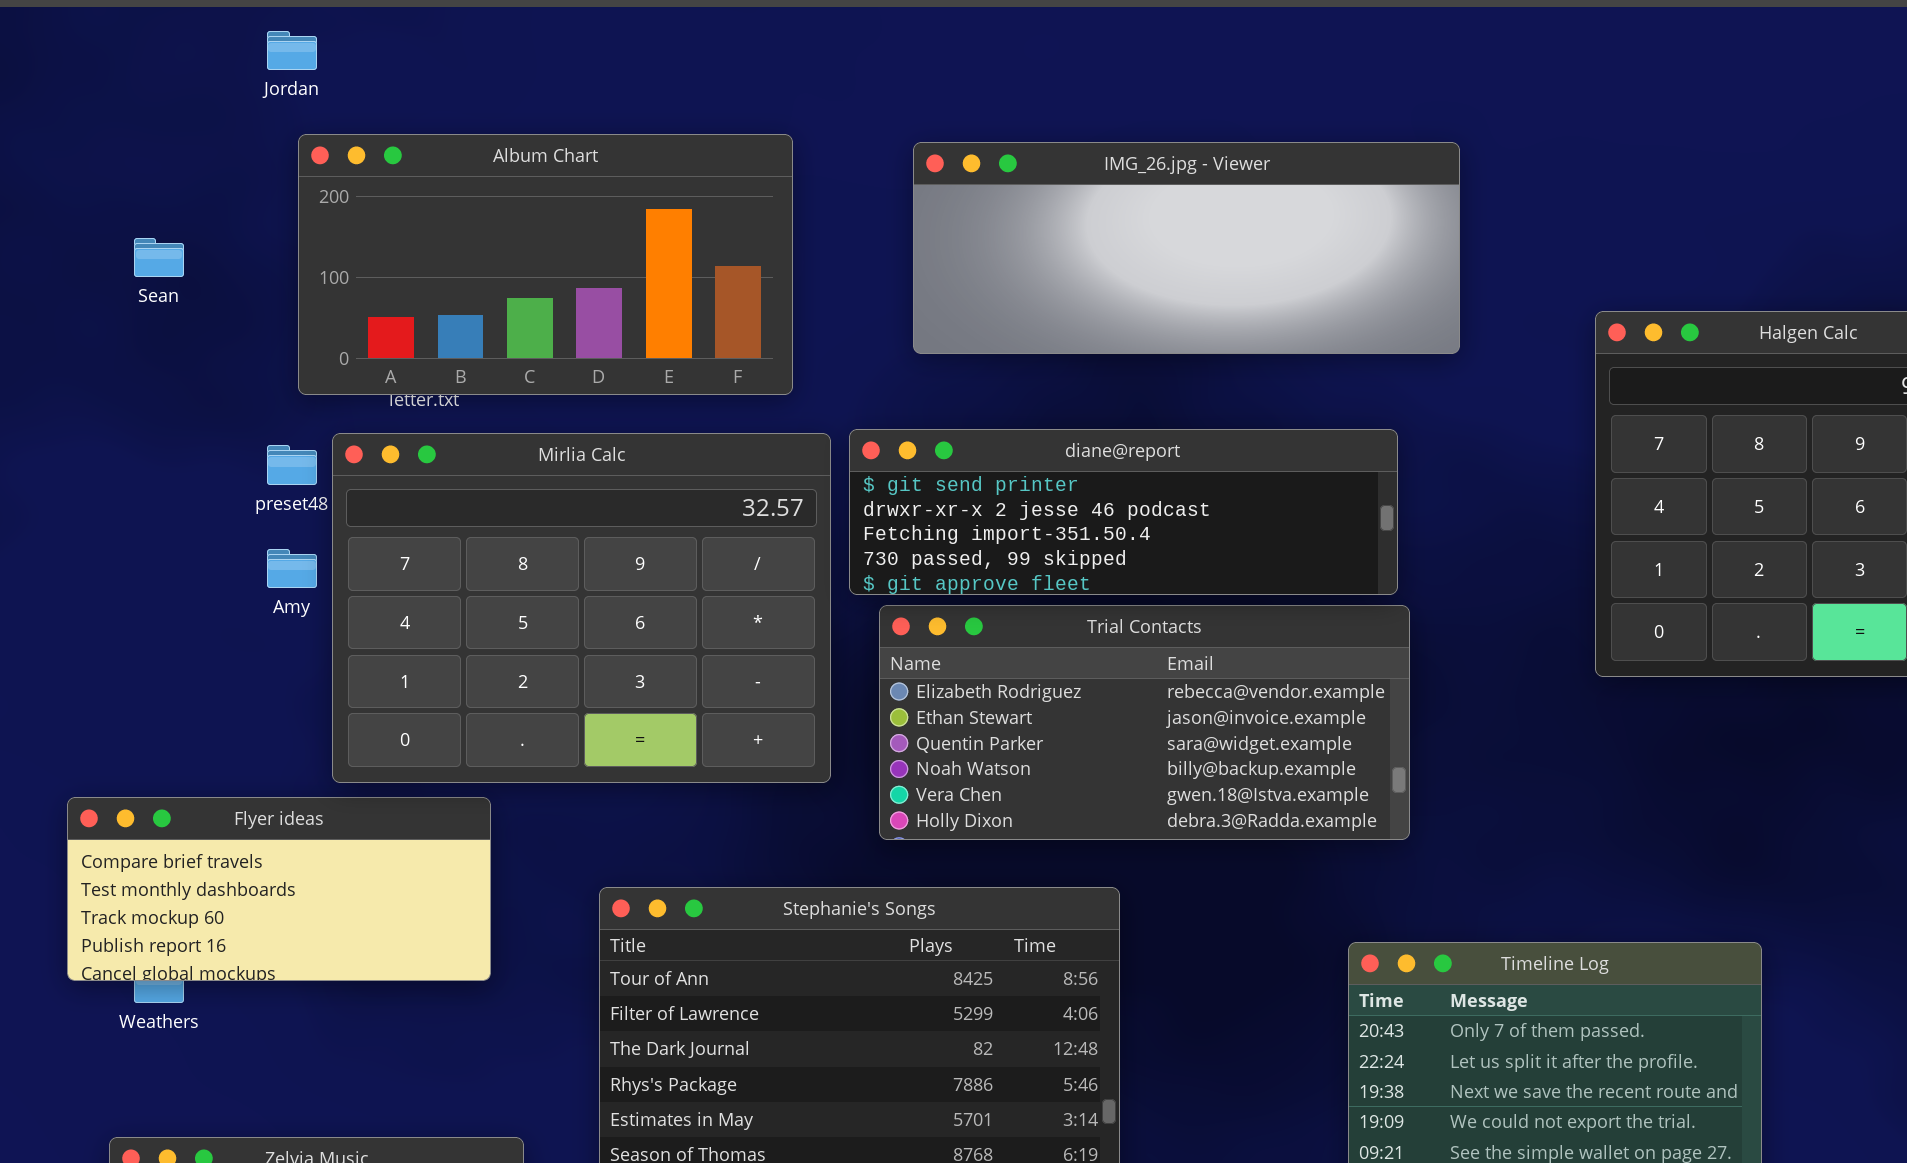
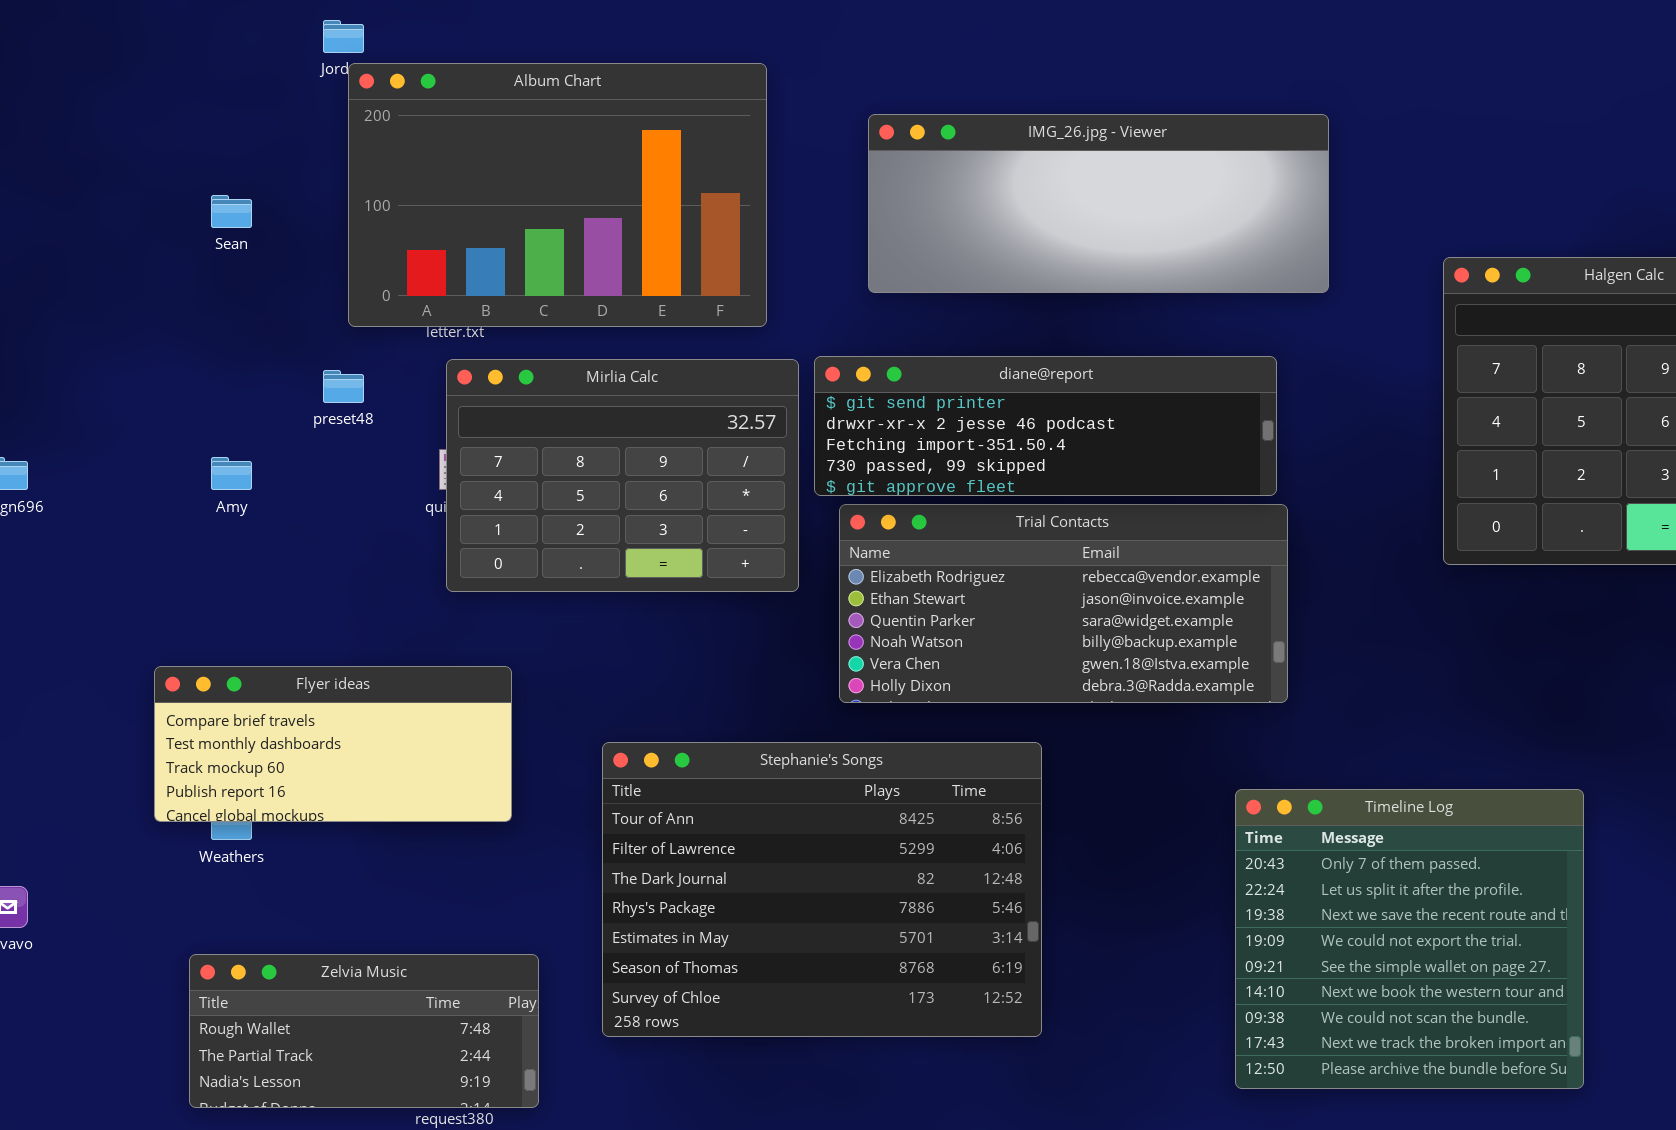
Album Chart: [298,134,793,395] -> [348,63,767,327], resized
Mirlia Calc: [332,433,831,783] -> [446,359,799,592], resized
Amy: [267,549,317,588] -> [211,457,252,490], moved

